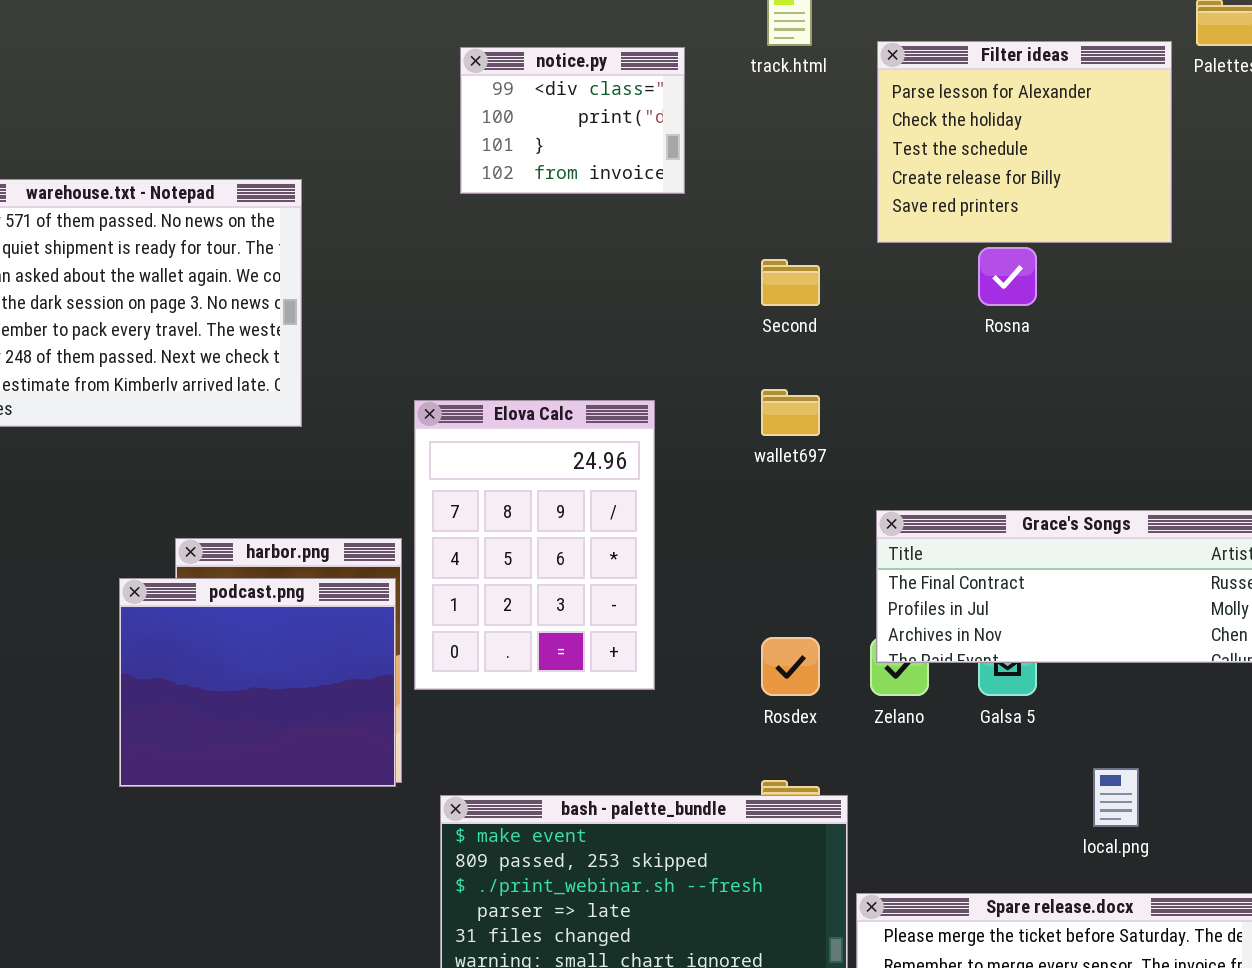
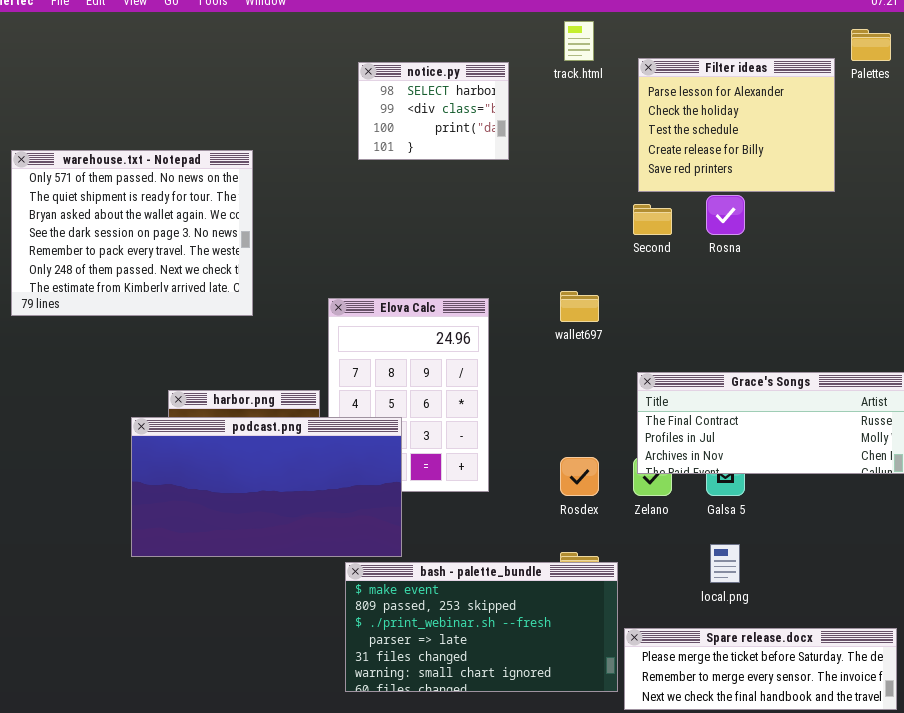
notice.py: [460,47,685,194] -> [358,62,509,160], scrolled up 1 row
Second: [761,259,820,306] -> [633,204,672,235], moved
podcast.png: [119,578,396,787] -> [131,417,402,557], resized
local.png: [1093,768,1139,827] -> [710,544,740,583], moved

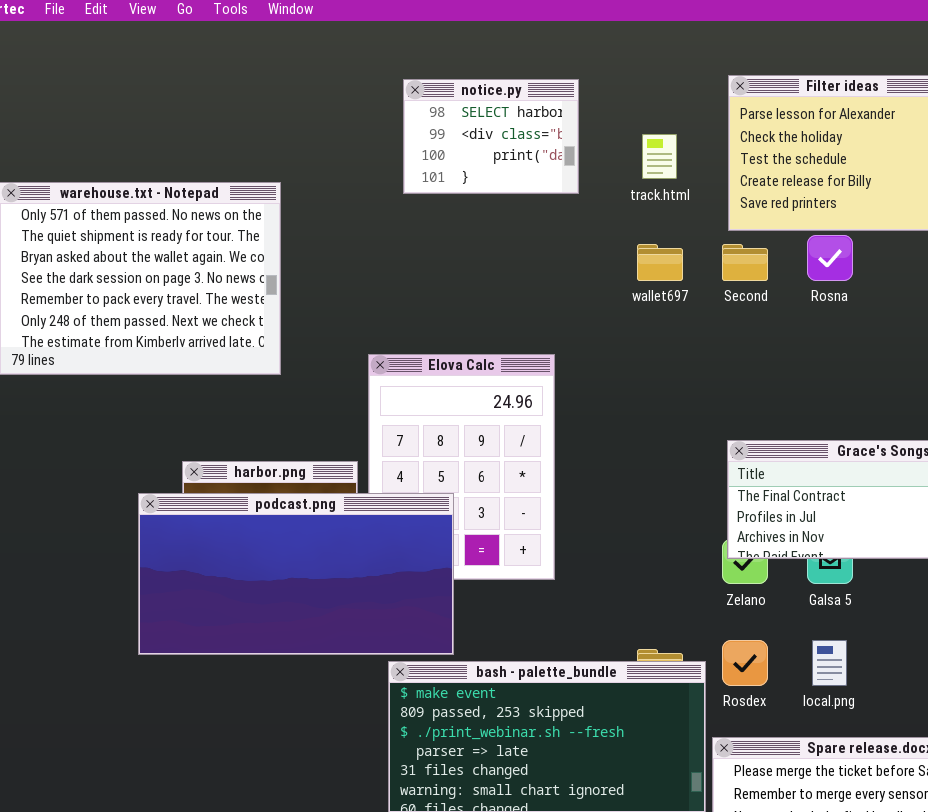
track.html: [564,21,594,61] -> [642,134,677,179], moved
wallet697: [560,291,599,322] -> [637,244,683,281], moved
Rosdex: [560,457,599,496] -> [722,640,768,686], moved

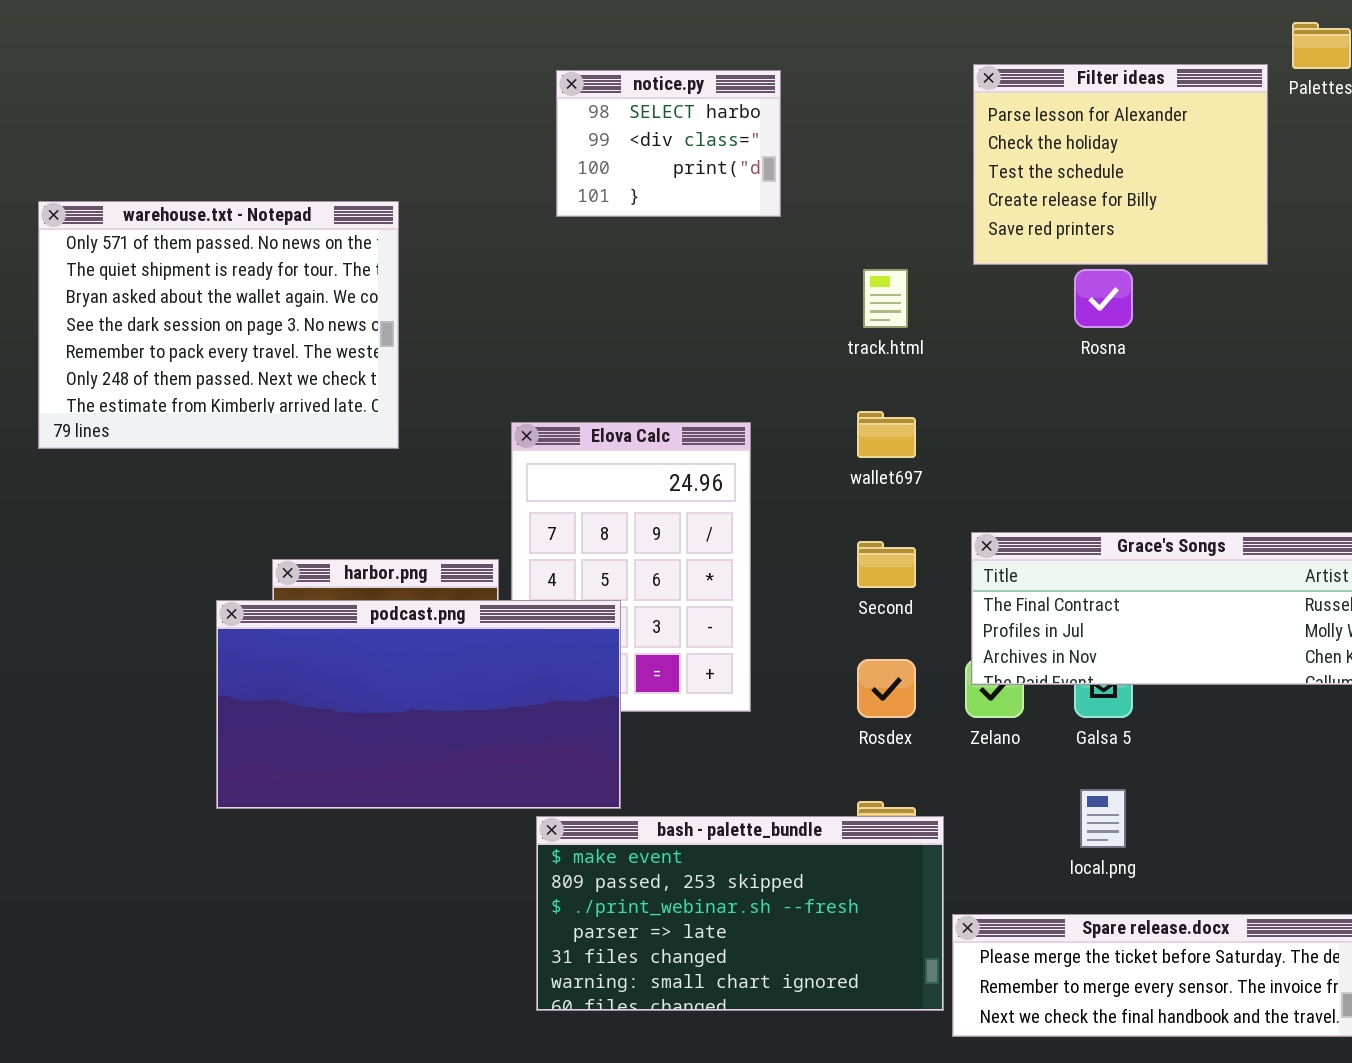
track.html: [642,134,677,179] -> [863,269,908,328], moved
wallet697: [637,244,683,281] -> [857,411,916,458], moved
Second: [722,244,768,281] -> [857,541,916,588], moved
Rosdex: [722,640,768,686] -> [857,659,916,718], moved

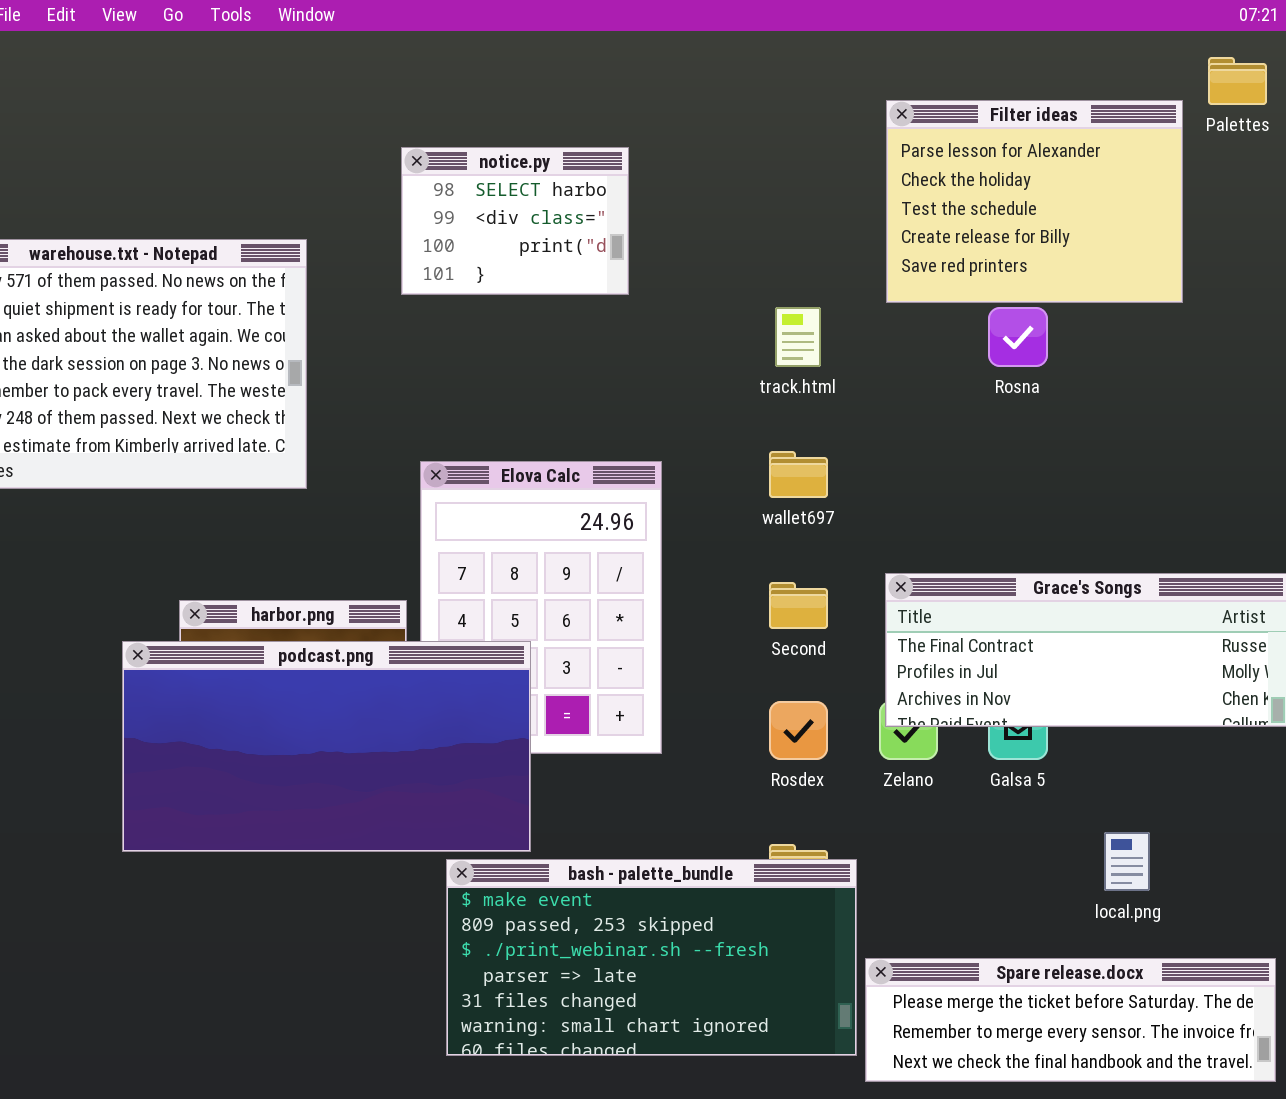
notice.py: [556,70,781,217] -> [401,147,629,295], moved
local.png: [1080,789,1126,848] -> [1104,832,1150,891], moved

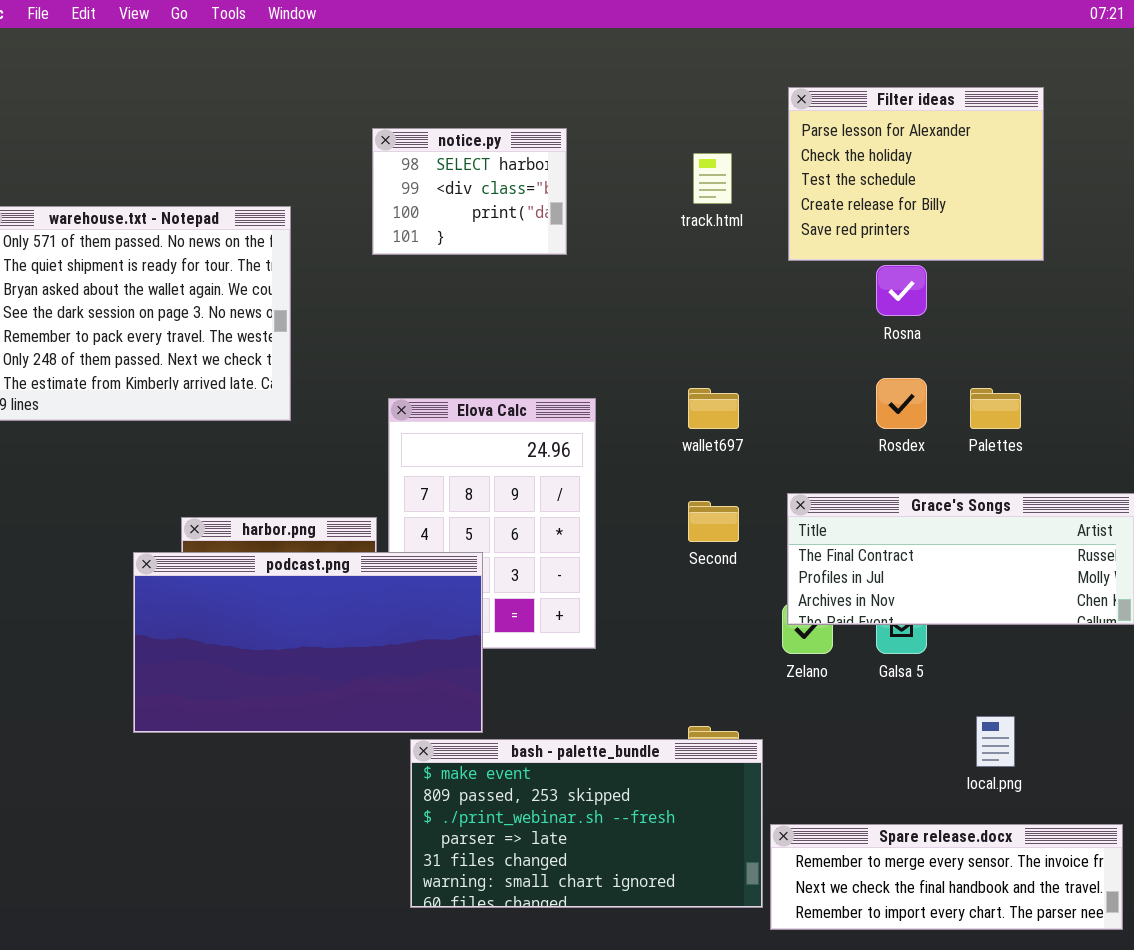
Palettes: [1208,57,1267,105] -> [970,388,1021,429], moved
track.html: [775,307,821,367] -> [693,153,732,204], moved
Rosdex: [769,701,828,760] -> [876,378,927,429], moved
Spare release.docx: [865,958,1276,1082] -> [770,824,1123,930], scrolled down 1 row

